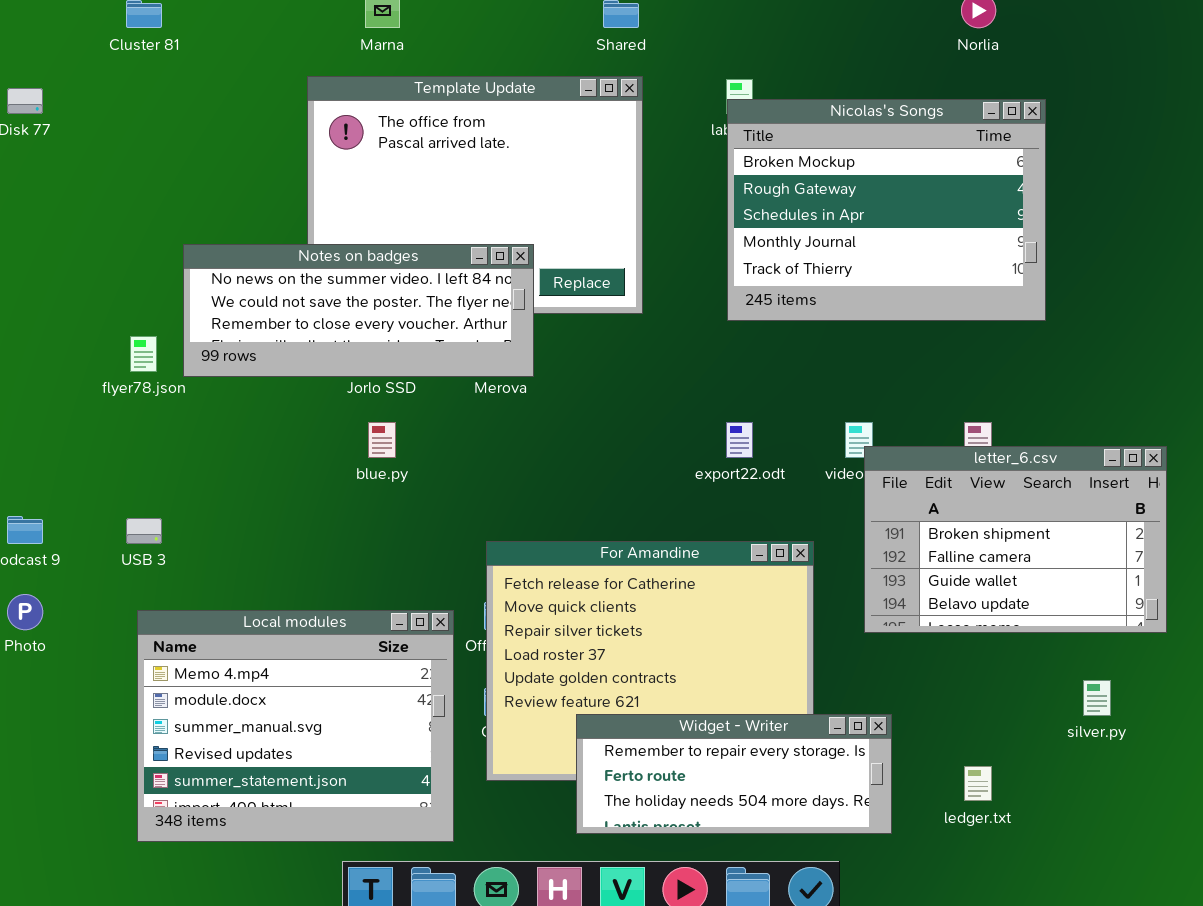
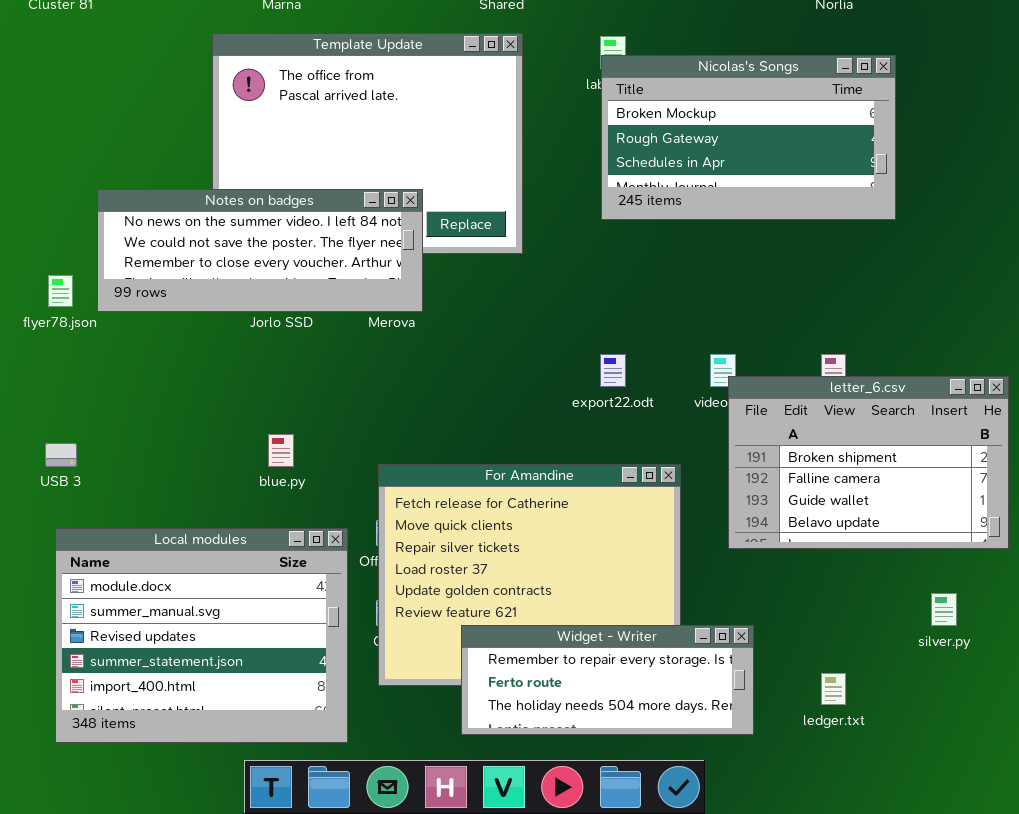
Nicolas's Songs: [727,99,1046,321] -> [601,55,896,220], resized
blue.py: [368,422,396,458] -> [268,434,294,467], moved
Local modules: [137,610,454,842] -> [55,528,348,743], scrolled down 1 row

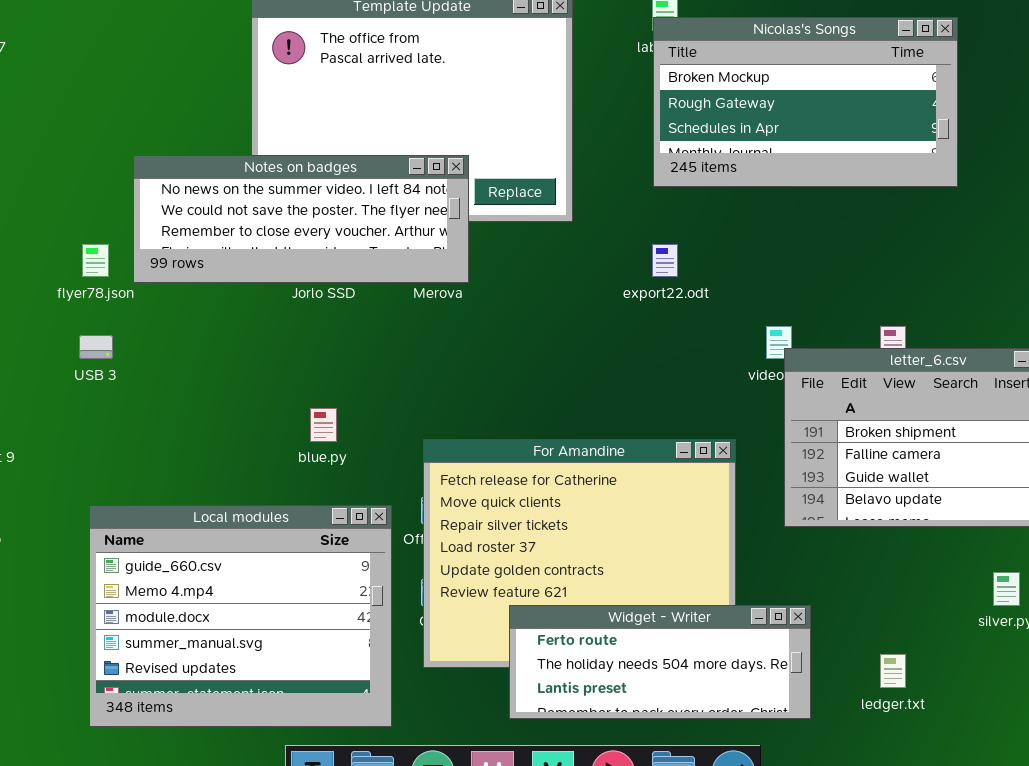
export22.odt: [600,354,626,387] -> [652,244,678,277], moved
USB 3: [45,443,77,467] -> [79,335,113,359], moved
Local modules: [55,528,348,743] -> [89,505,392,727], scrolled up 2 rows
Widget - Writer: [461,625,754,735] -> [509,605,811,719], scrolled down 1 row

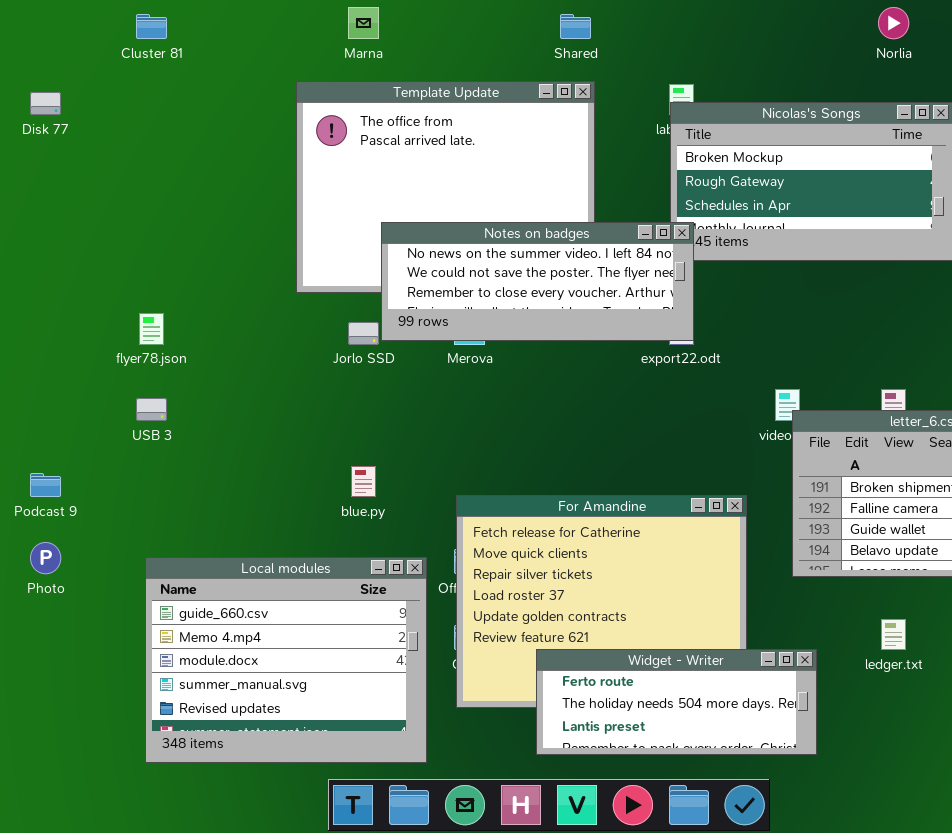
Notes on badges: [133,155,469,283] -> [381,222,694,341], moved
ledger.txt: [880,654,906,688] -> [881,619,906,650], moved

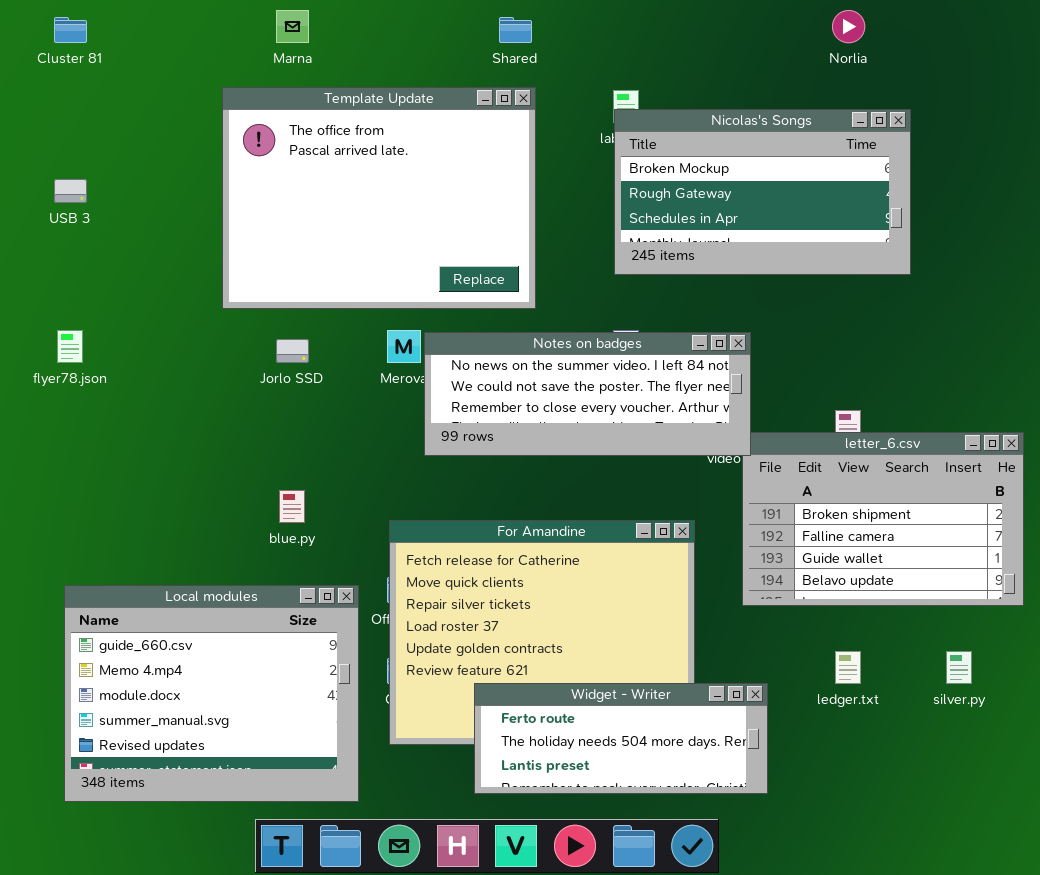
Notes on badges: [381,222,694,341] -> [424,332,751,456], moved
USB 3: [136,398,167,421] -> [54,179,87,203], moved

